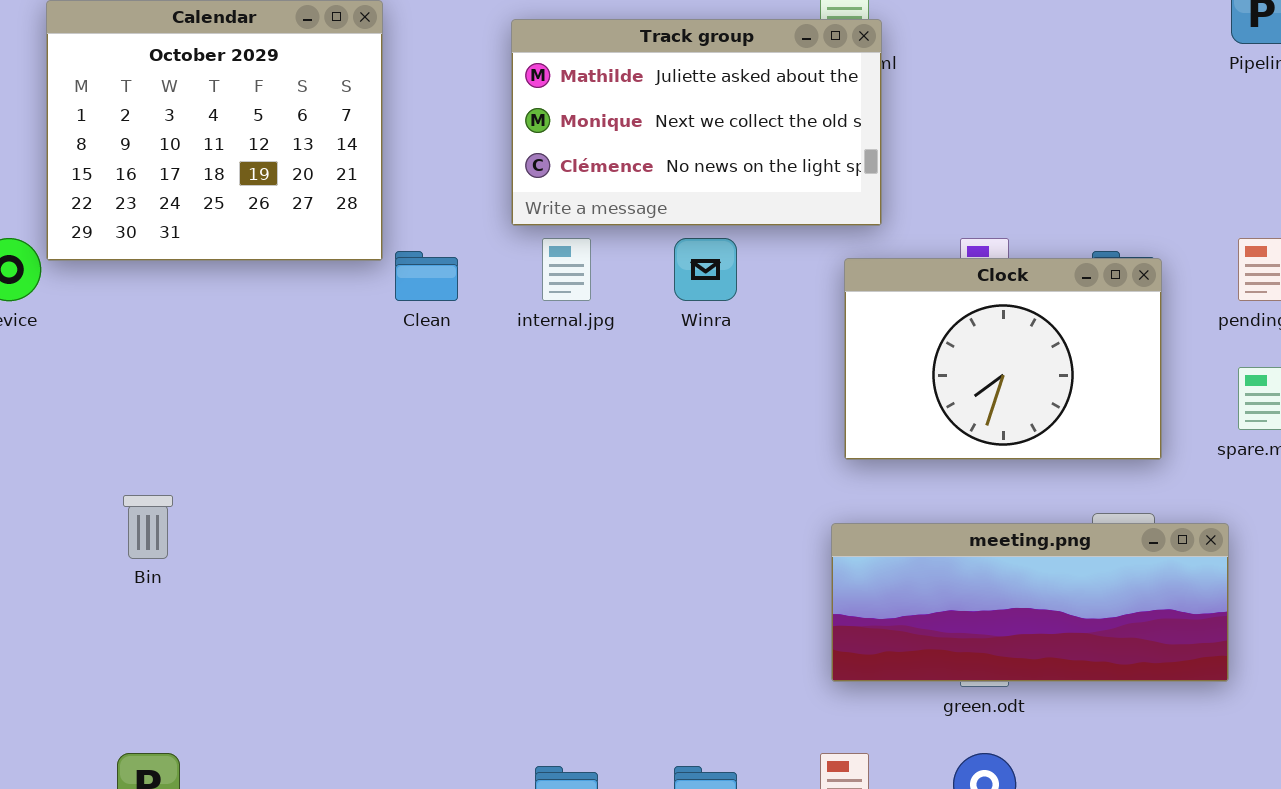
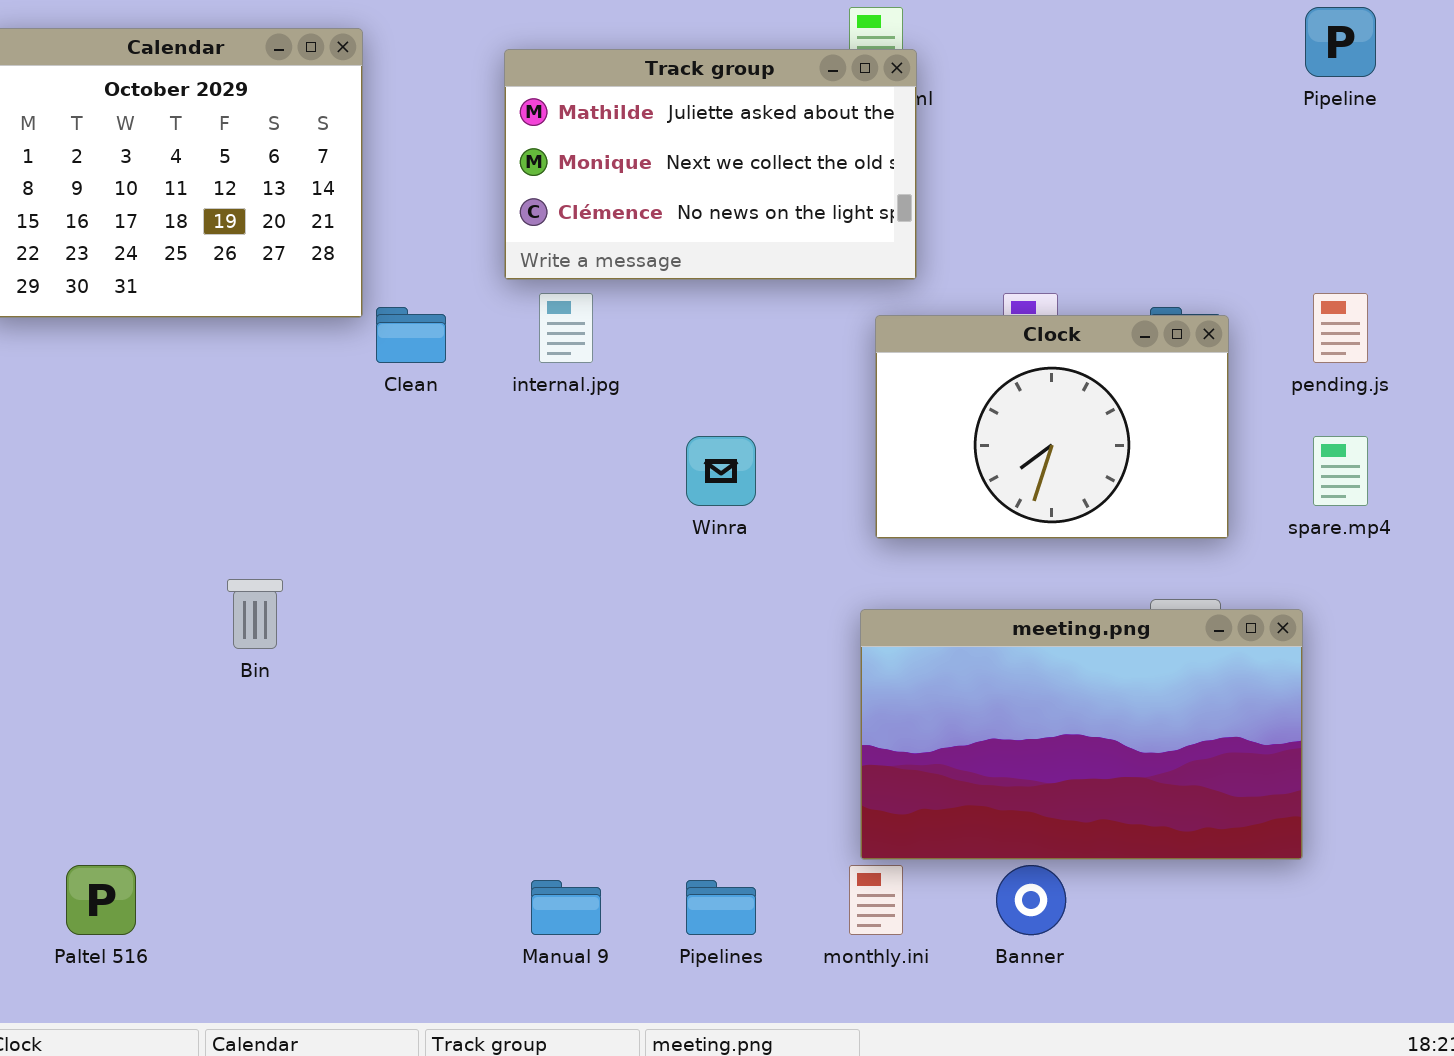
Winra: [674,238,737,301] -> [686,436,756,506], moved
Bin: [123,495,173,559] -> [227,579,283,649], moved
meeting.png: [831,523,1229,682] -> [860,609,1303,860], resized

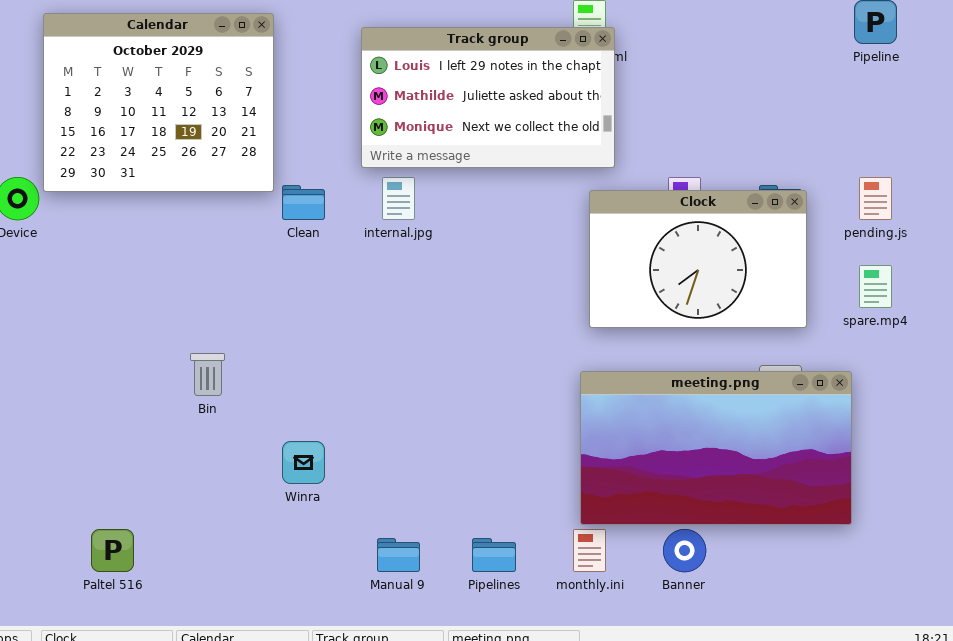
Track group: [504,49,917,280] -> [361,27,615,168], scrolled up 1 row
Winra: [686,436,756,506] -> [282,441,325,484], moved

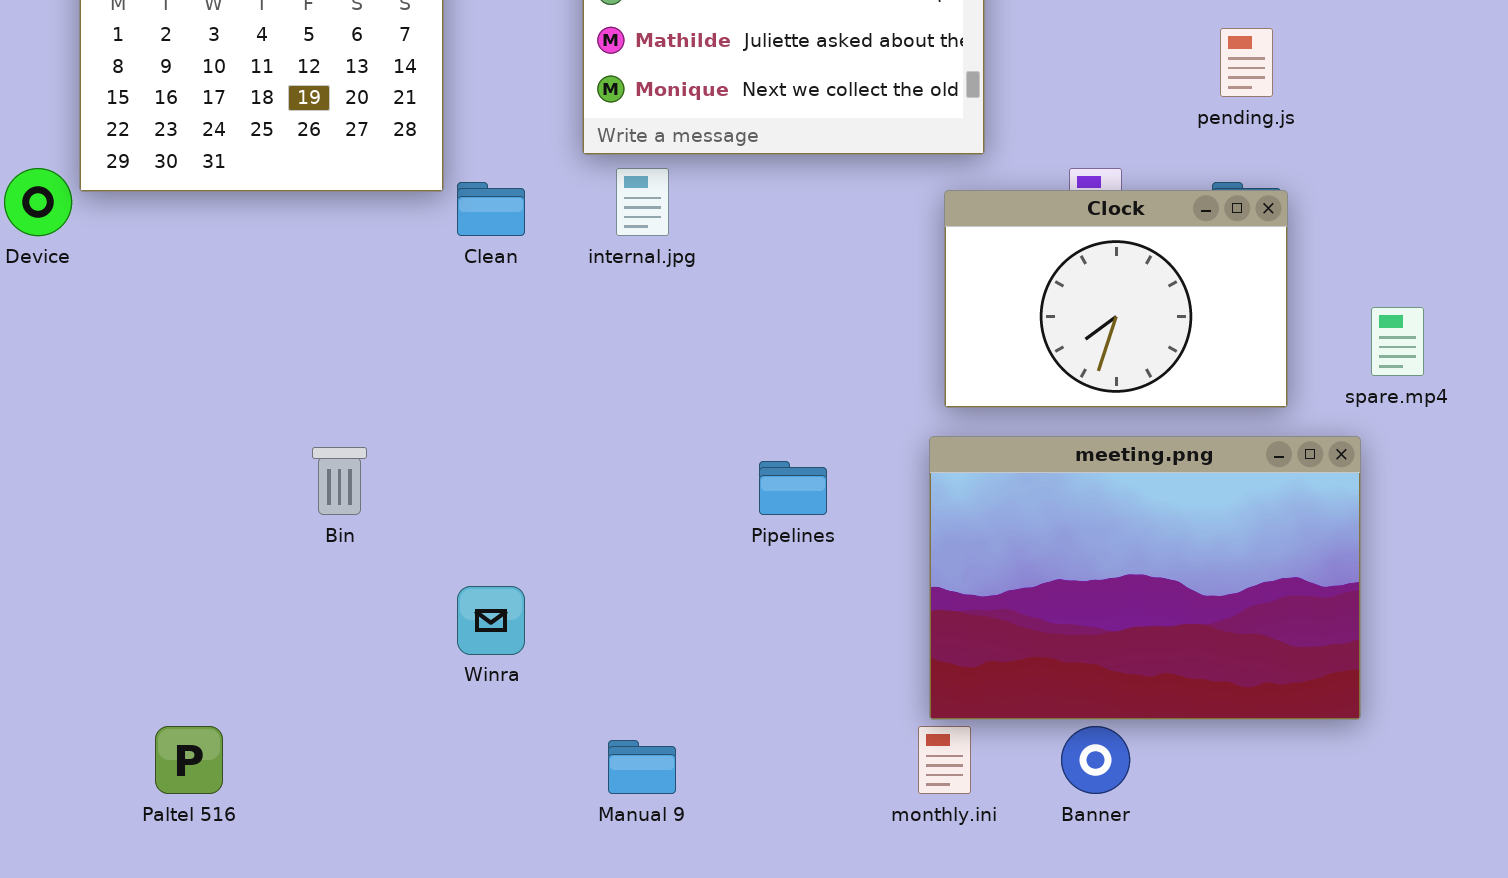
pending.js: [859,177,892,220] -> [1220,28,1273,97], moved
meeting.png: [580,371,852,525] -> [929,436,1361,720], resized
Pipelines: [472,538,516,572] -> [759,461,827,515], moved

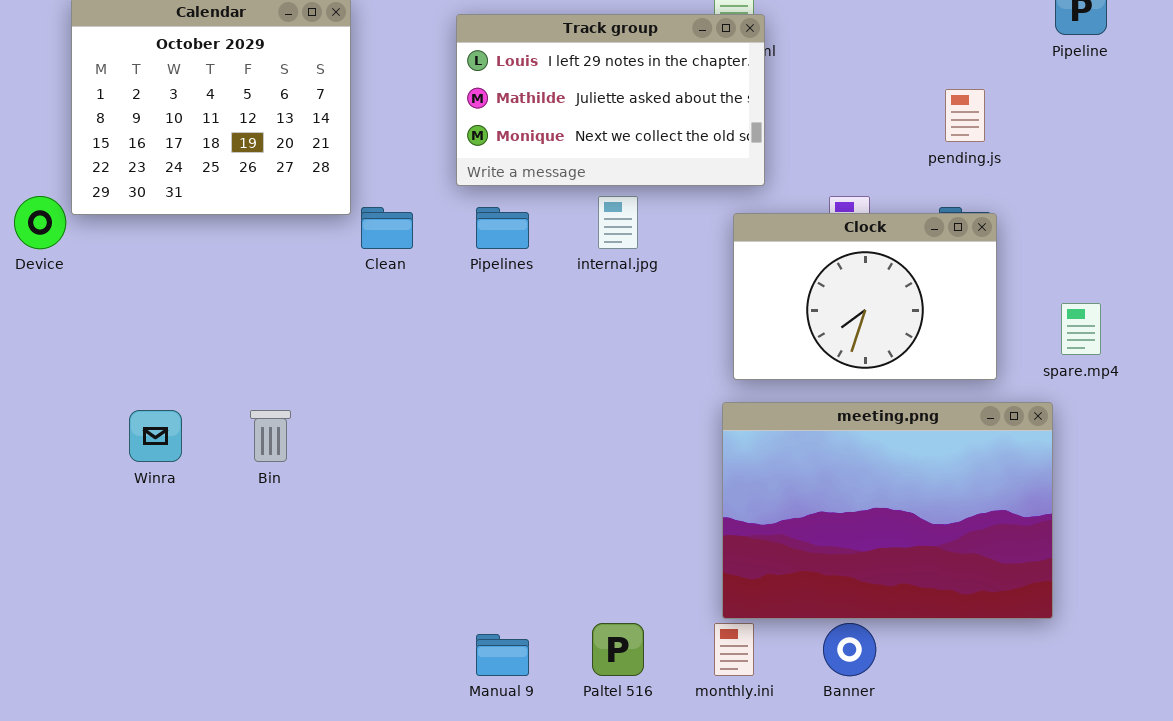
internal.jpg: [616,168,669,236] -> [598,196,638,249], moved
Pipelines: [759,461,827,515] -> [476,207,529,249], moved
Winra: [457,586,525,655] -> [129,410,182,462], moved
Paltel 516: [155,726,223,794] -> [592,623,644,676], moved

